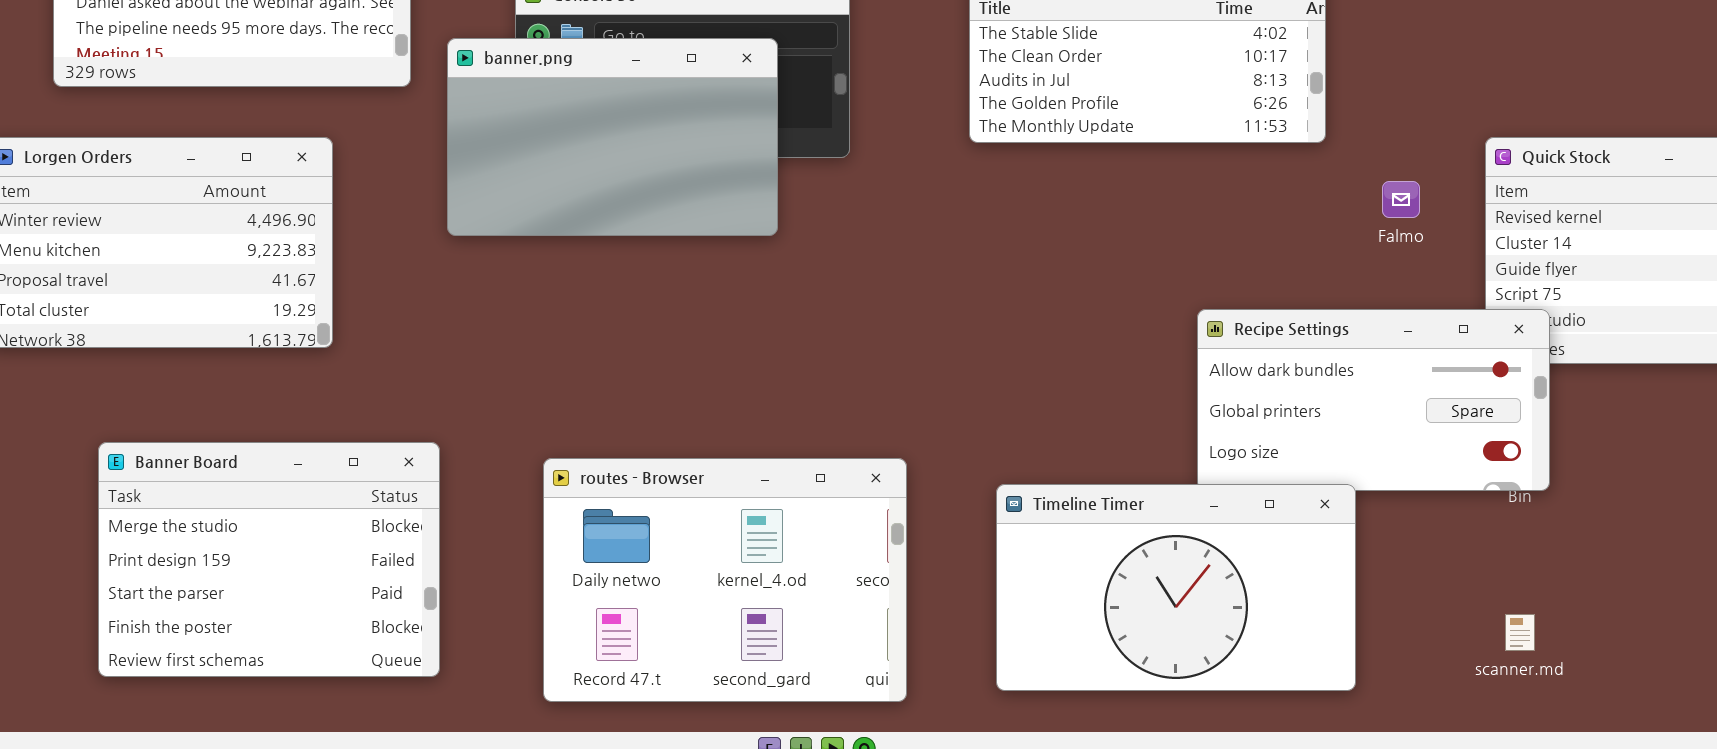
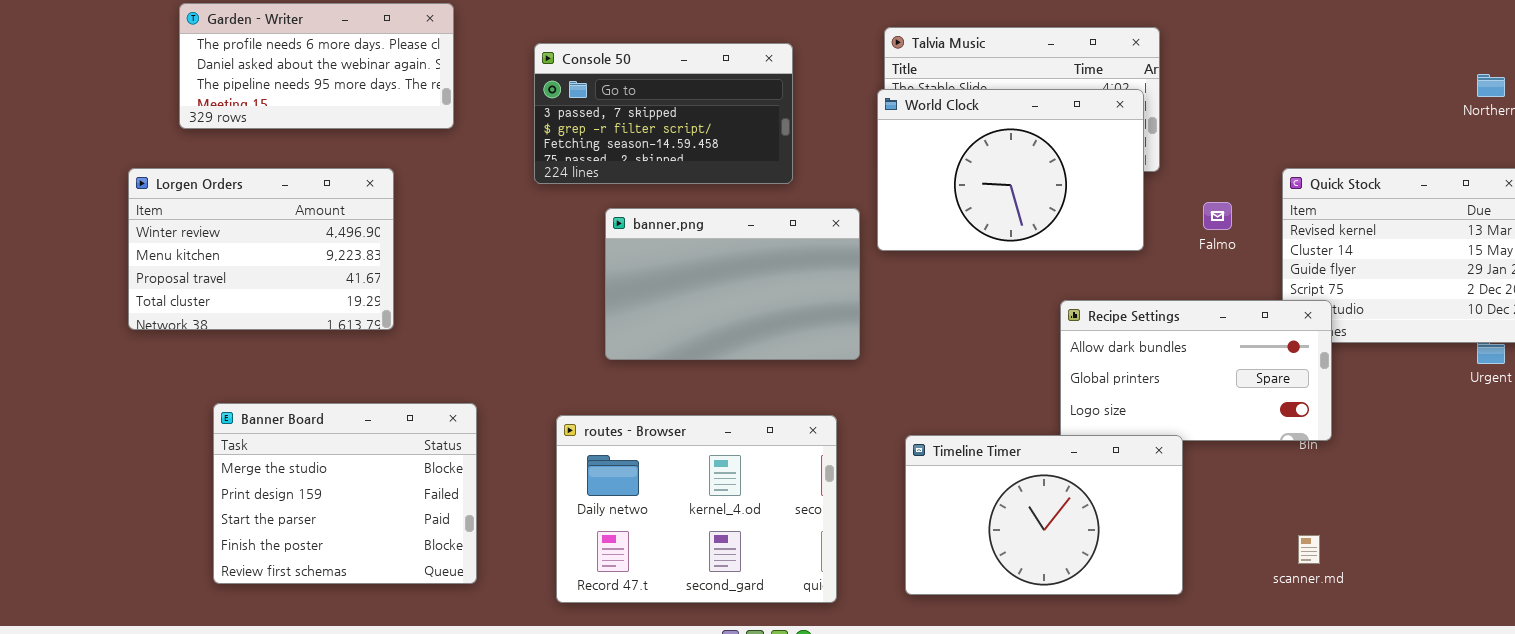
World Clock: none -> [877,89,1144,251], opened
banner.png: [447,38,778,236] -> [605,208,860,360], moved

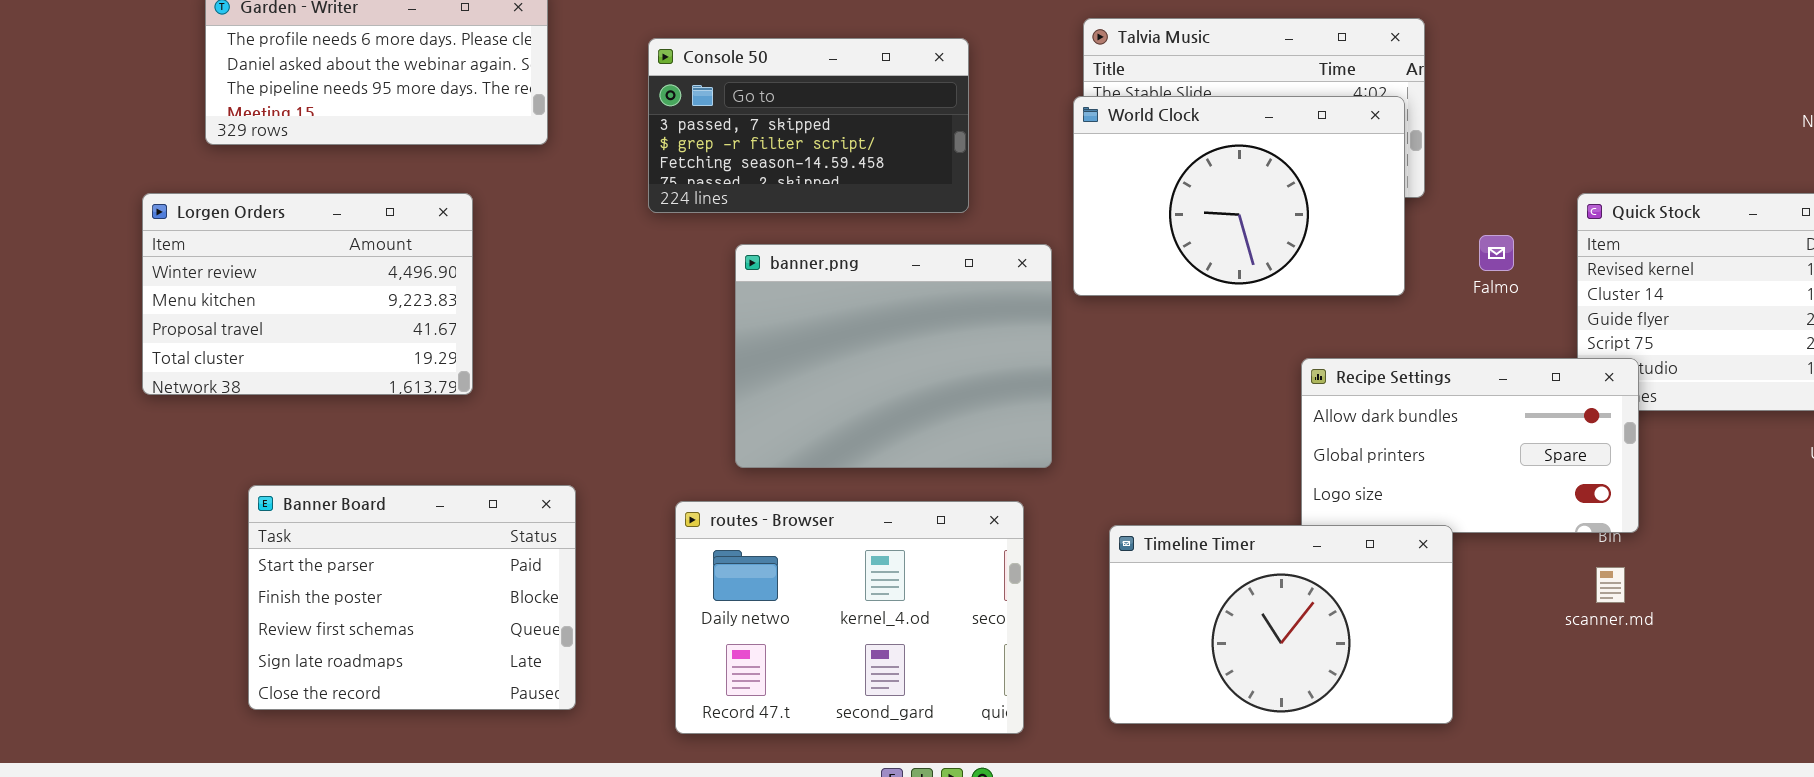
banner.png: [605,208,860,360] -> [735,244,1052,468], resized
Banner Board: [213,403,477,584] -> [248,485,576,710], scrolled down 2 rows
scanner.md: [1298,535,1320,564] -> [1596,567,1625,603], moved

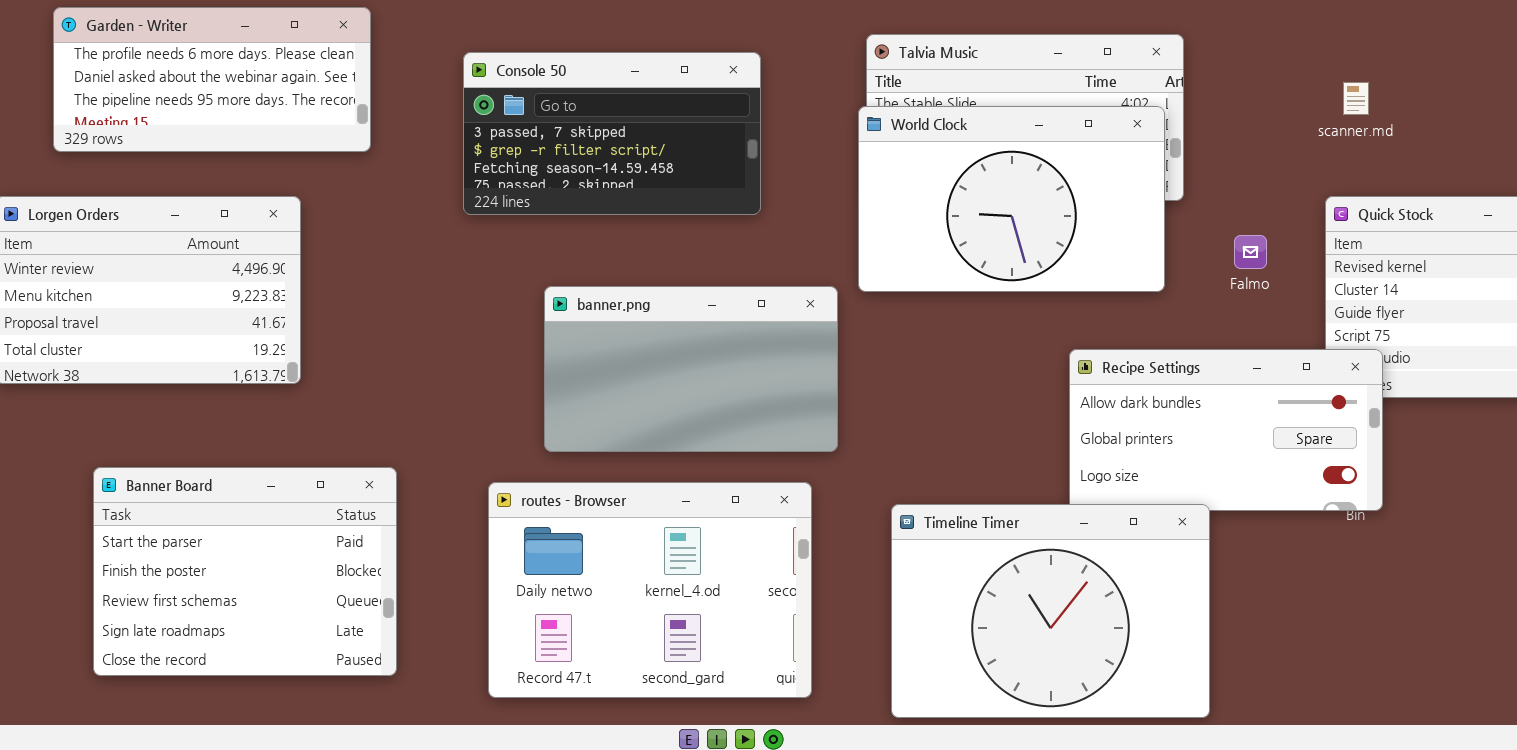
banner.png: [735,244,1052,468] -> [544,286,838,452], resized
Timeline Timer: [1109,525,1453,724] -> [891,504,1210,718], resized
scanner.md: [1596,567,1625,603] -> [1343,82,1369,115], moved

